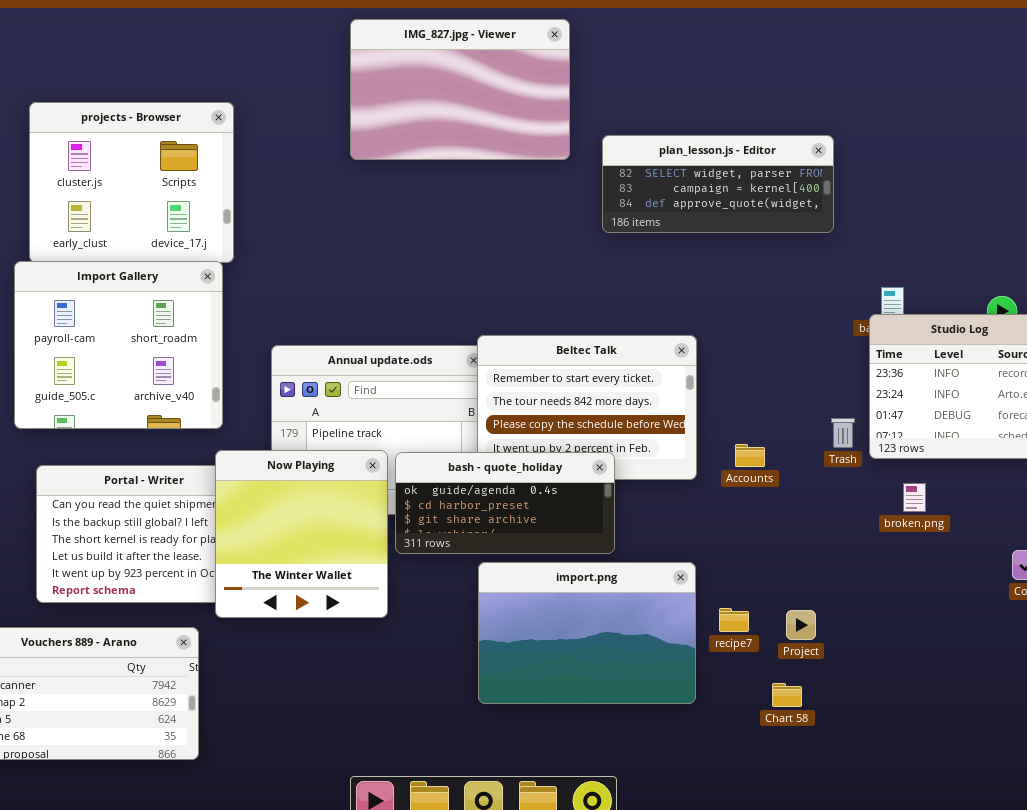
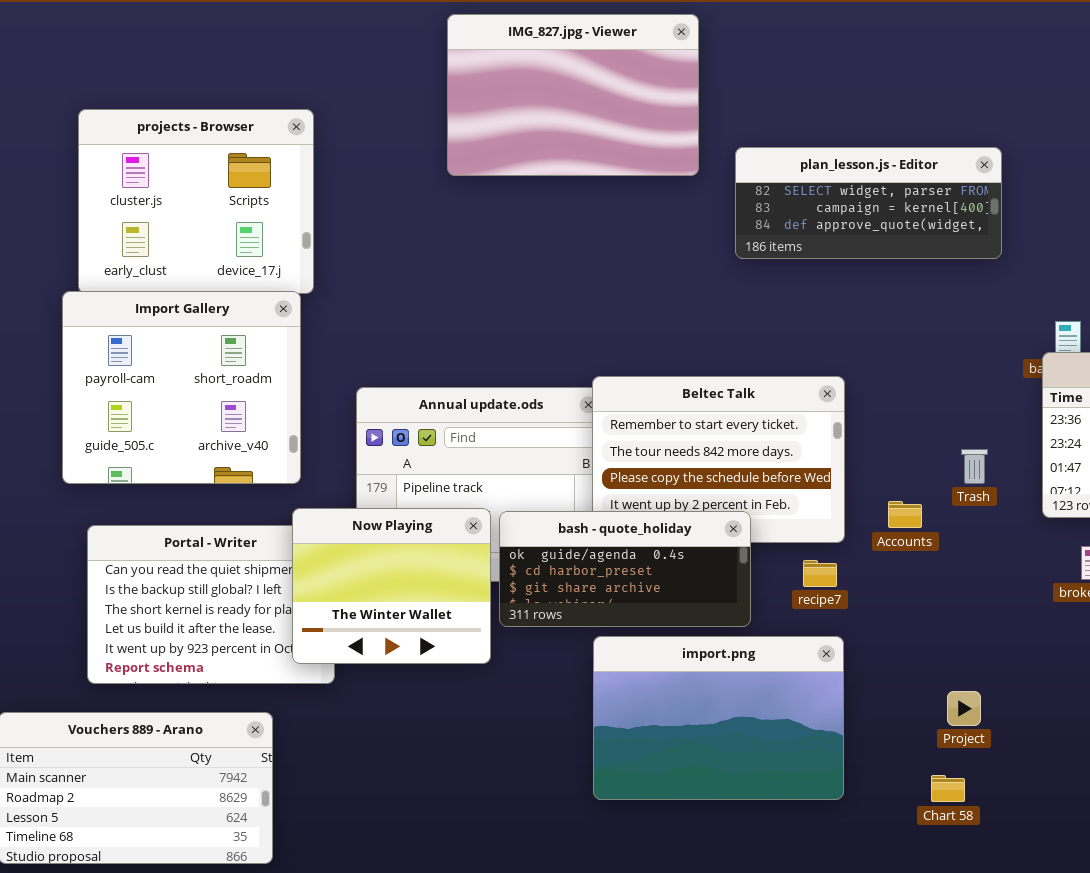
Trash: [831,418,855,448] -> [961,449,988,484], moved
Now Playing: [215,450,388,618] -> [292,508,491,664], resized
recipe7: [719,608,749,632] -> [803,560,837,587], moved

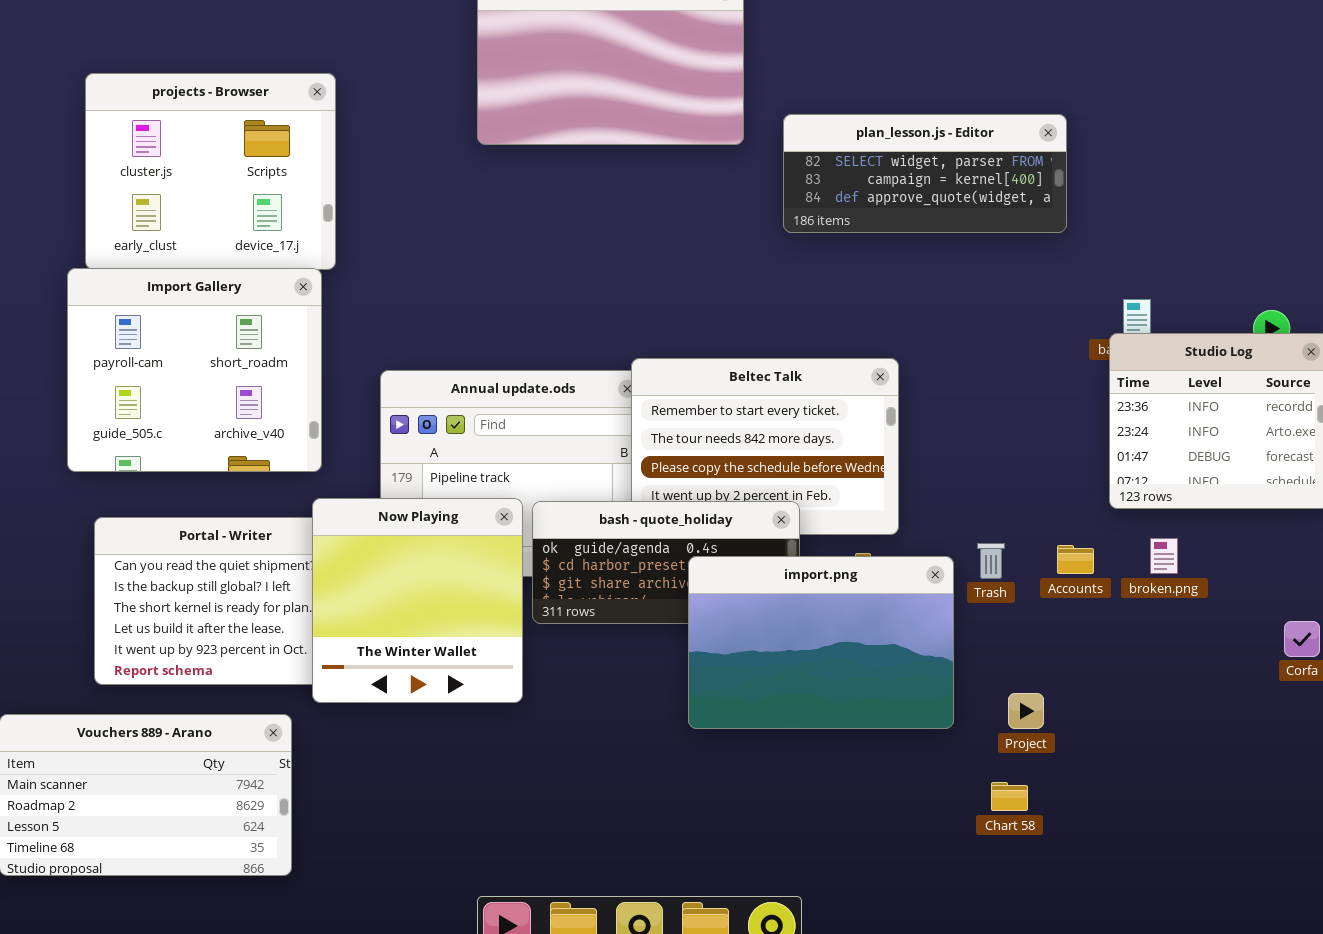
Trash: [961,449,988,484] -> [977,543,1005,579], moved
Accounts: [888,501,922,528] -> [1057,545,1094,574], moved
Now Playing: [292,508,491,664] -> [312,498,523,703], resized
import.png: [593,636,844,800] -> [688,556,954,729], moved

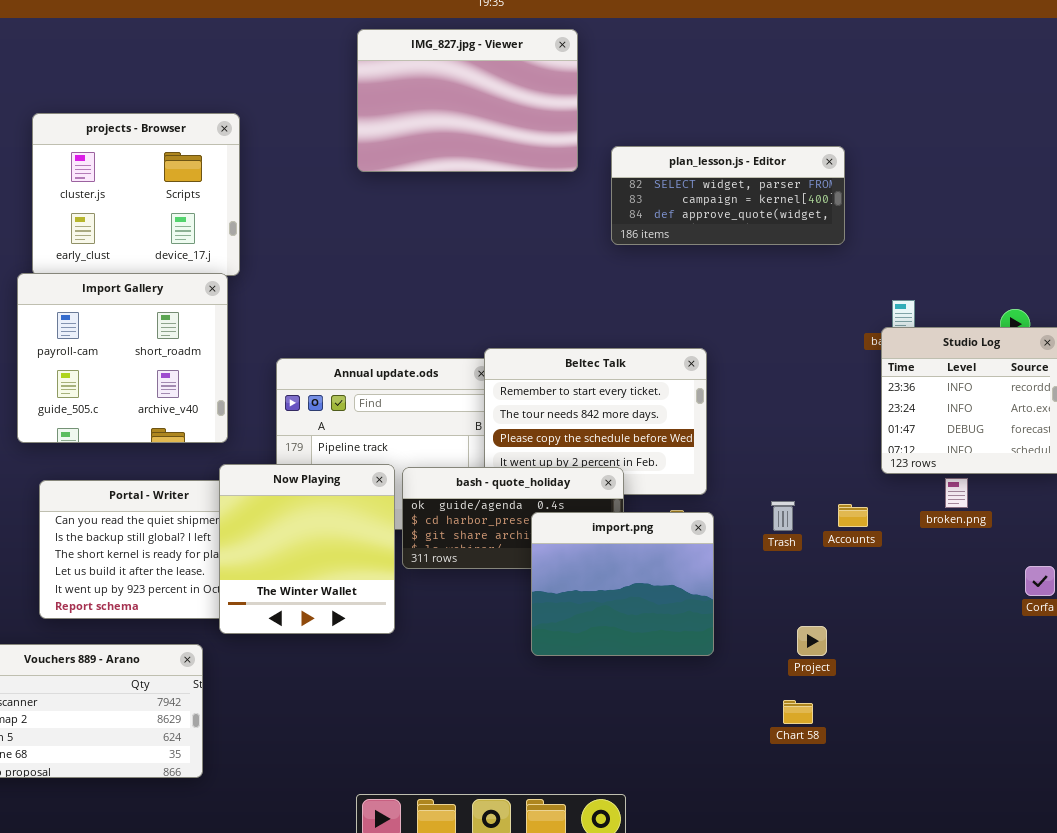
broken.png: [1150,538,1178,574] -> [945,478,968,508], moved
import.png: [688,556,954,729] -> [531,512,714,656], resized

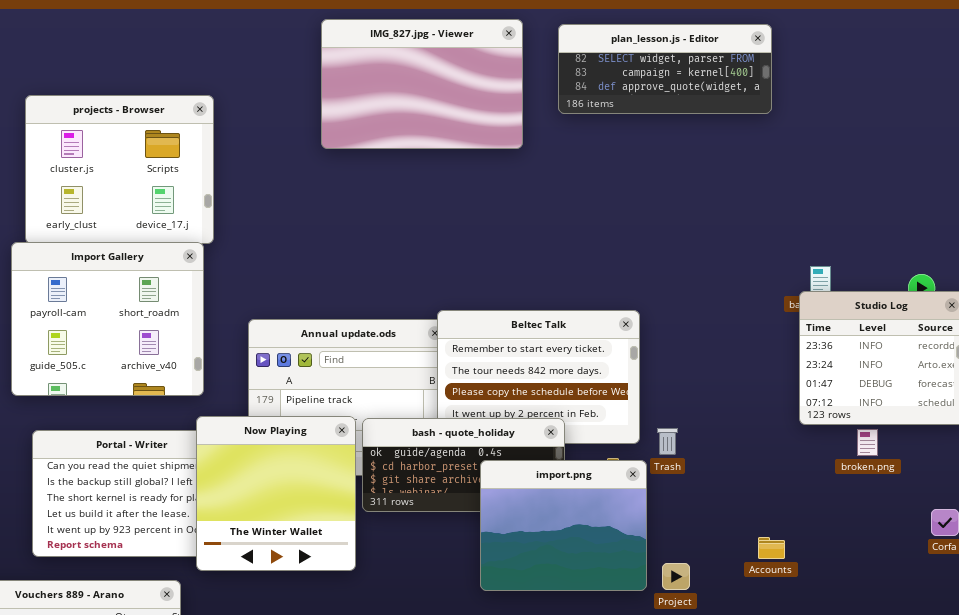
plan_lesson.js - Editor: [611,146,845,245] -> [558,24,772,114], moved
Trash: [771,501,795,531] -> [657,428,678,455], moved
Accounts: [838,504,868,527] -> [758,537,785,559], moved
Project: [797,626,827,656] -> [662,563,690,590], moved

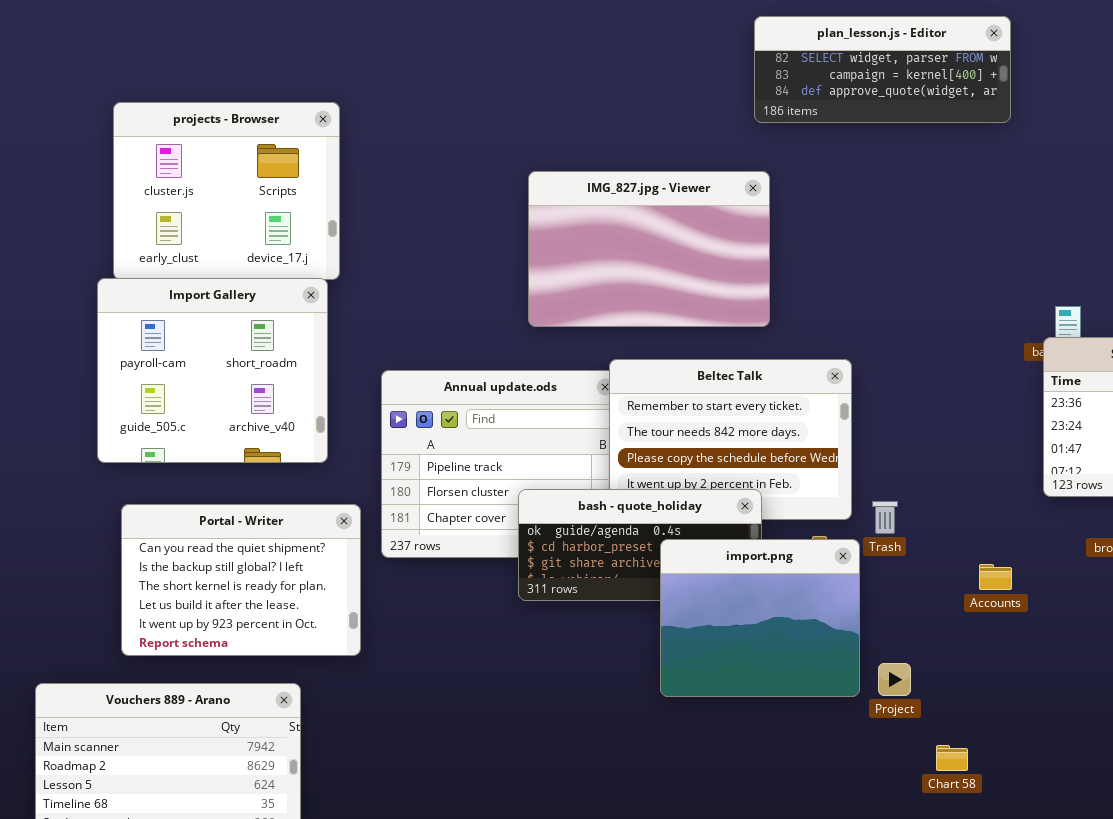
IMG_827.jpg - Viewer: [321,19,523,149] -> [528,171,770,327], moved
Now Playing: [196,416,356,571] -> none, closed
Accounts: [758,537,785,559] -> [979,564,1012,590], moved

